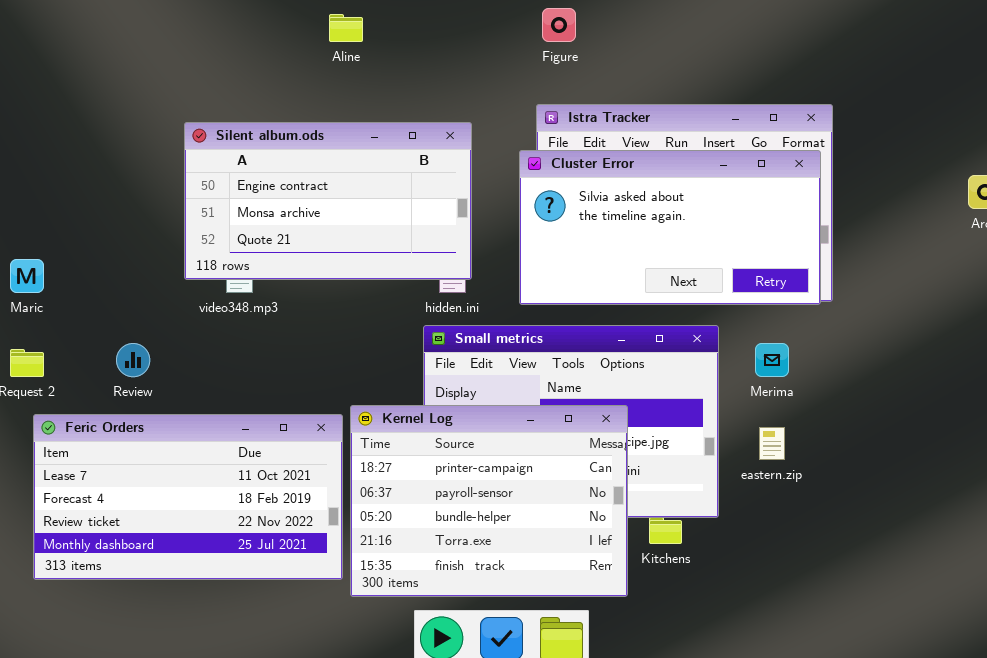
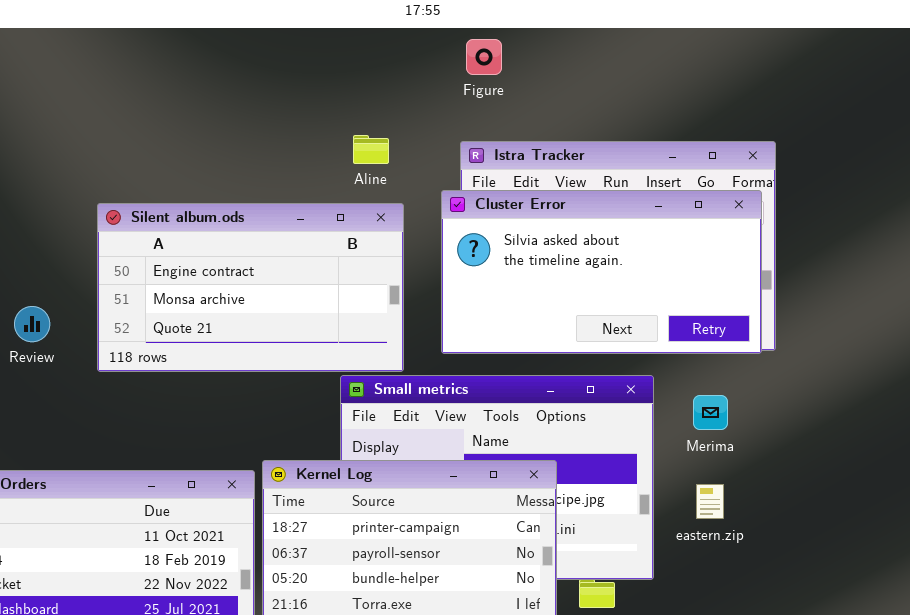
Aline: [329,14,363,42] -> [353,135,389,164], moved
Silent album.ods: [184,122,472,280] -> [97,203,404,372], moved
Review: [116,343,150,377] -> [14,306,50,342], moved

